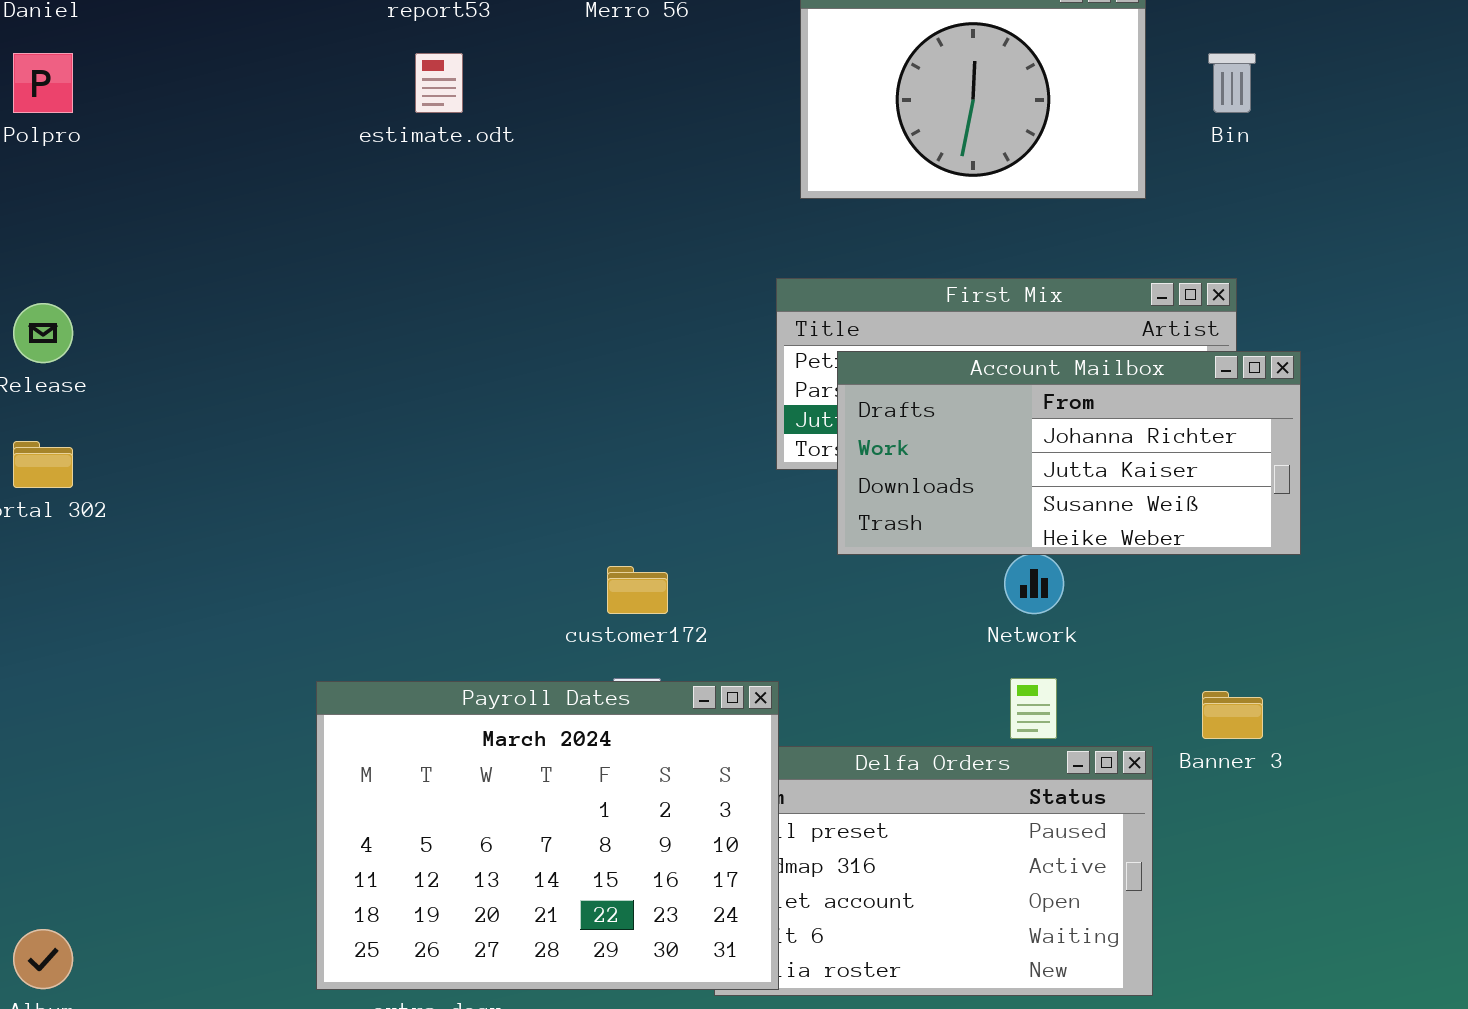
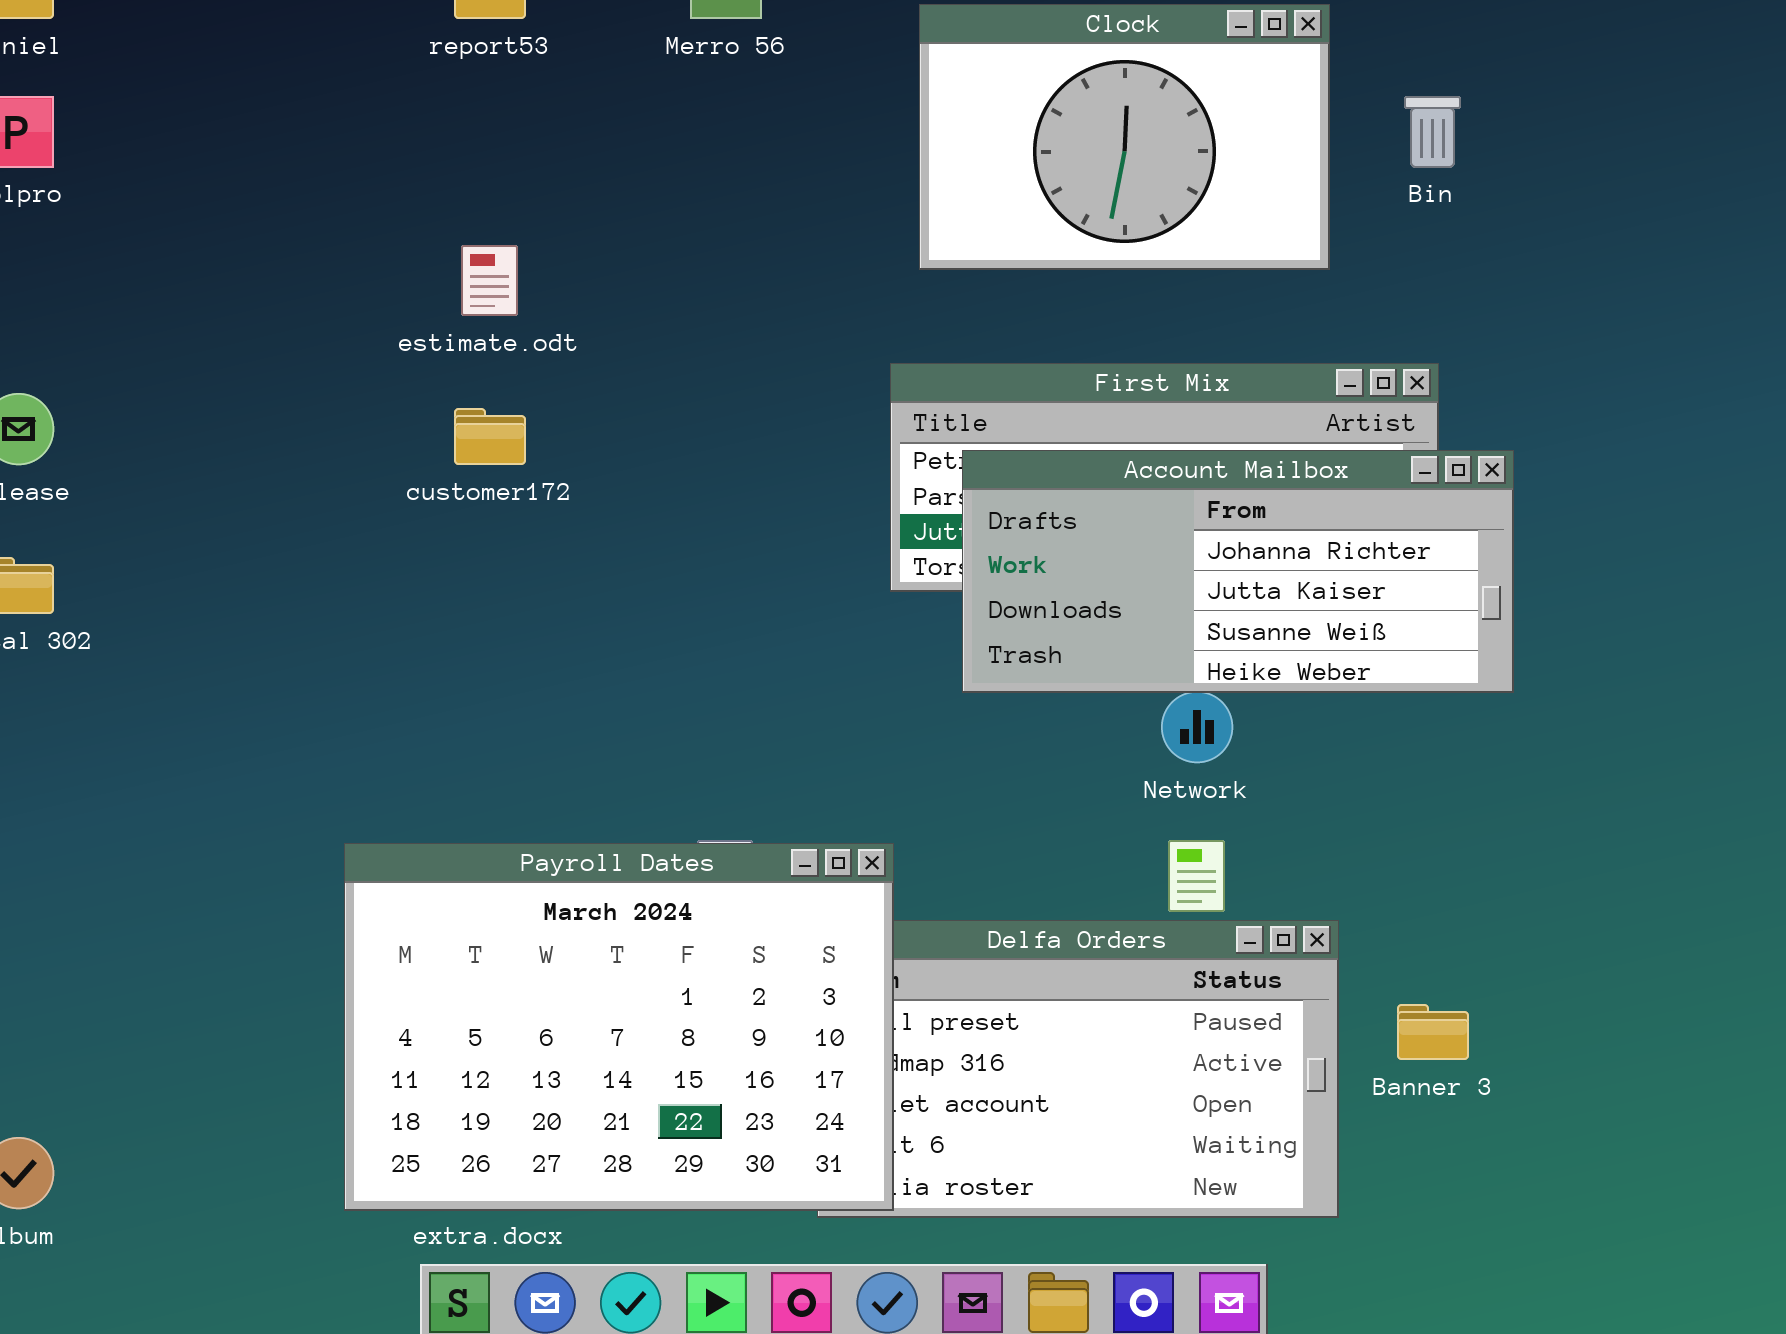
estimate.odt: [415,53,463,113] -> [461,245,518,316], moved
customer172: [607,566,668,614] -> [454,408,526,465], moved
Banner 3: [1202,691,1263,739] -> [1397,1004,1469,1060], moved

